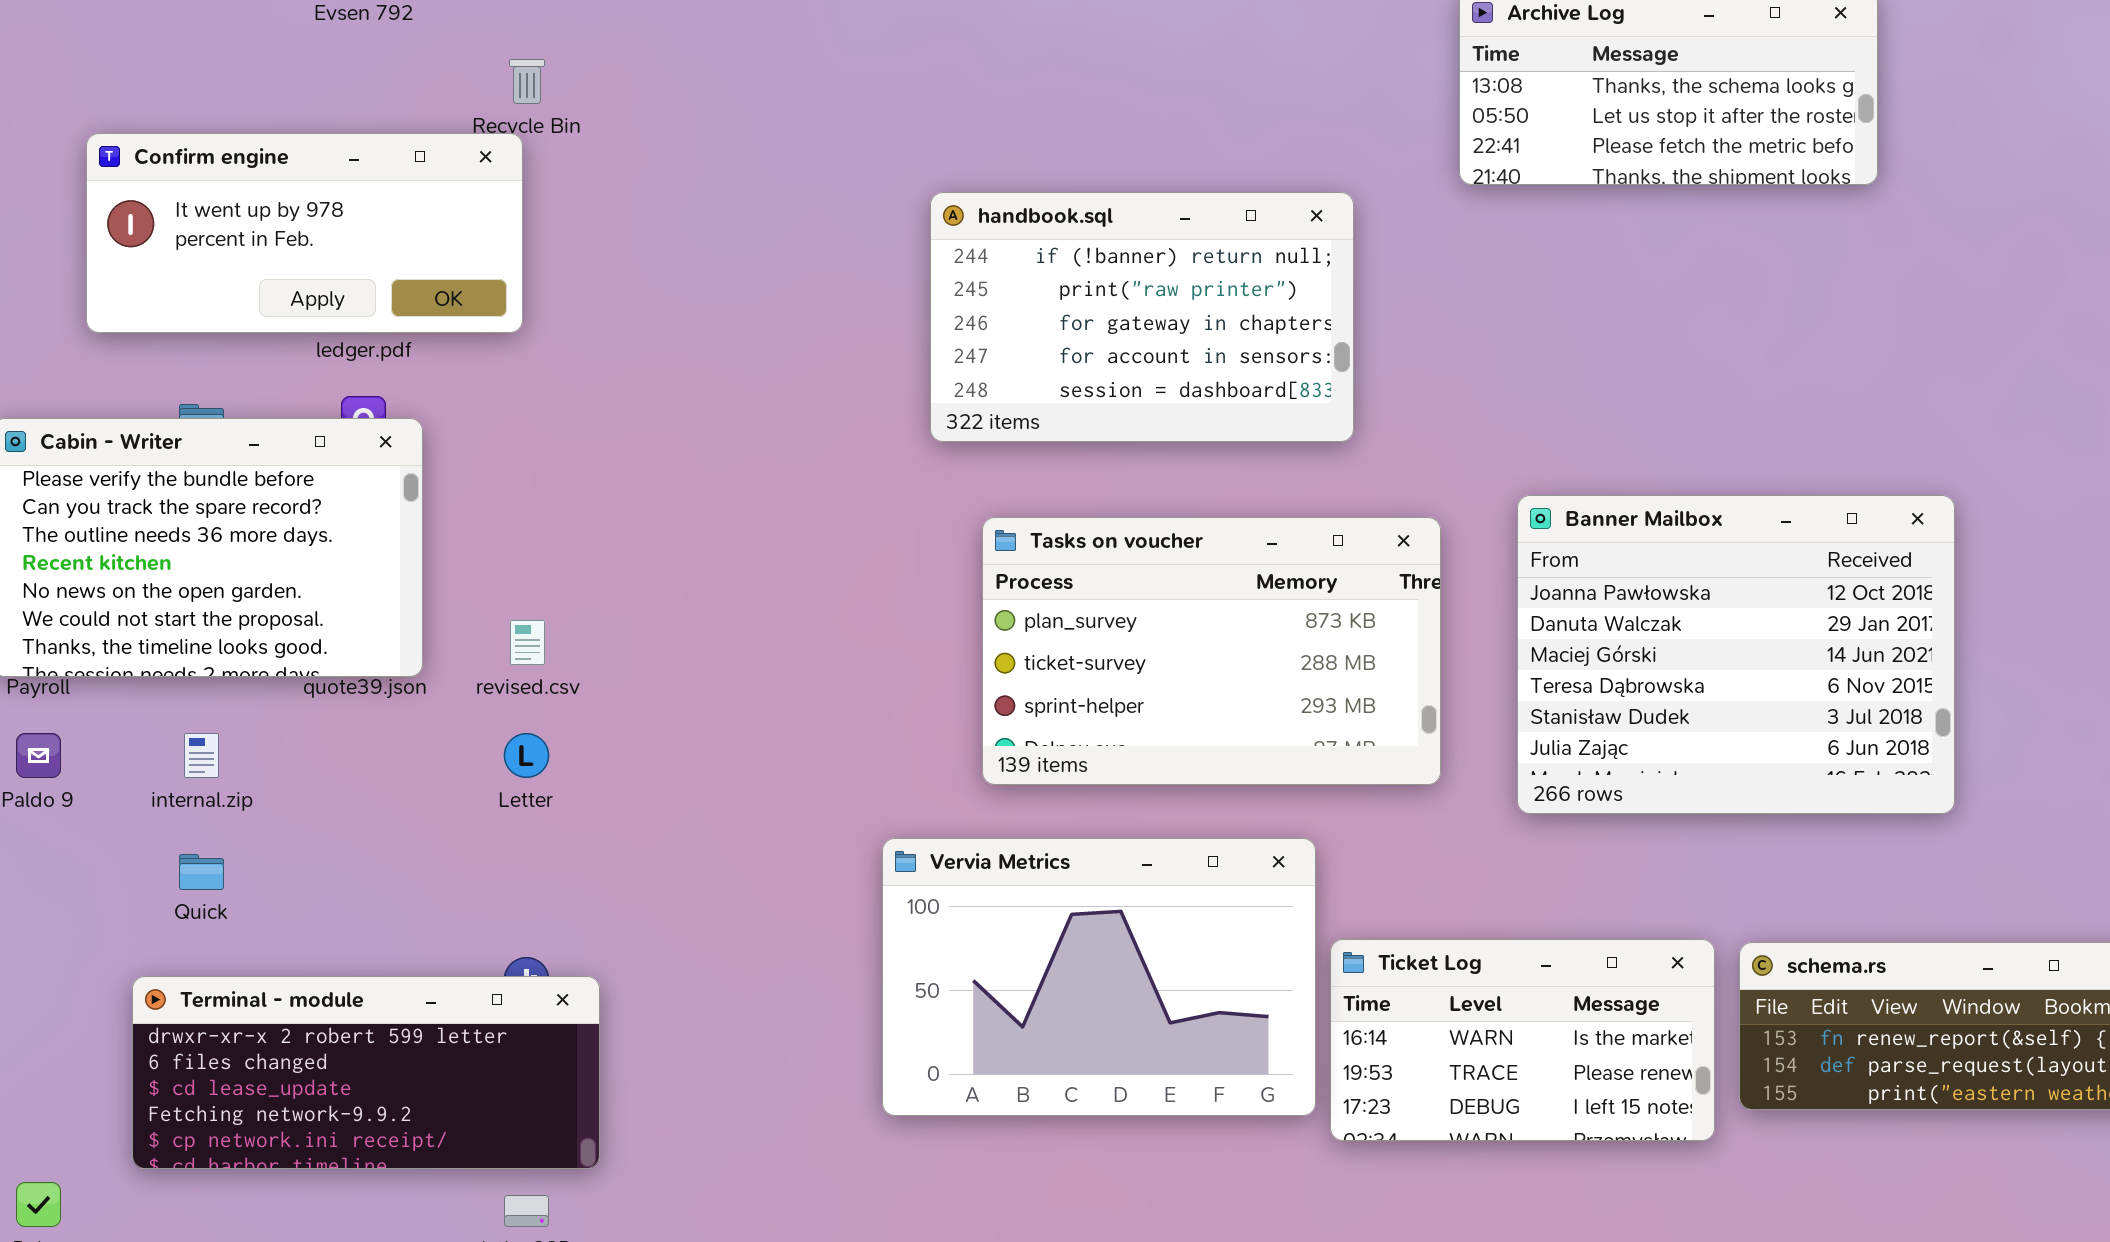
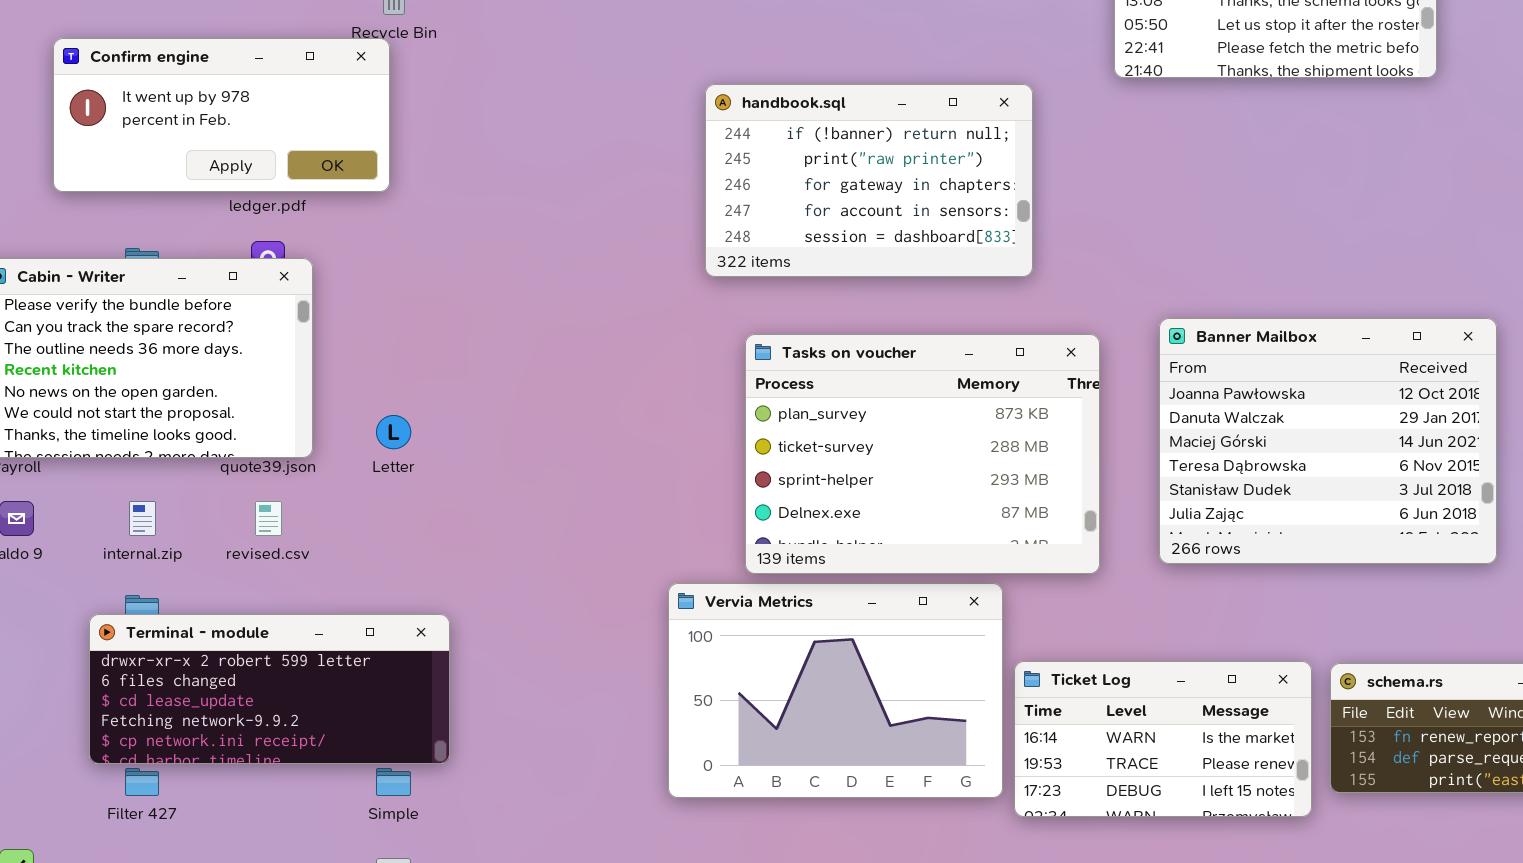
Tasks on voucher: [982,517,1441,785] -> [745,334,1100,574], resized
revised.csv: [510,620,545,665] -> [255,501,282,536], moved
Letter: [504,733,549,778] -> [376,415,411,449], moved
Terminal - module: [132,976,600,1169] -> [89,614,450,764], moved

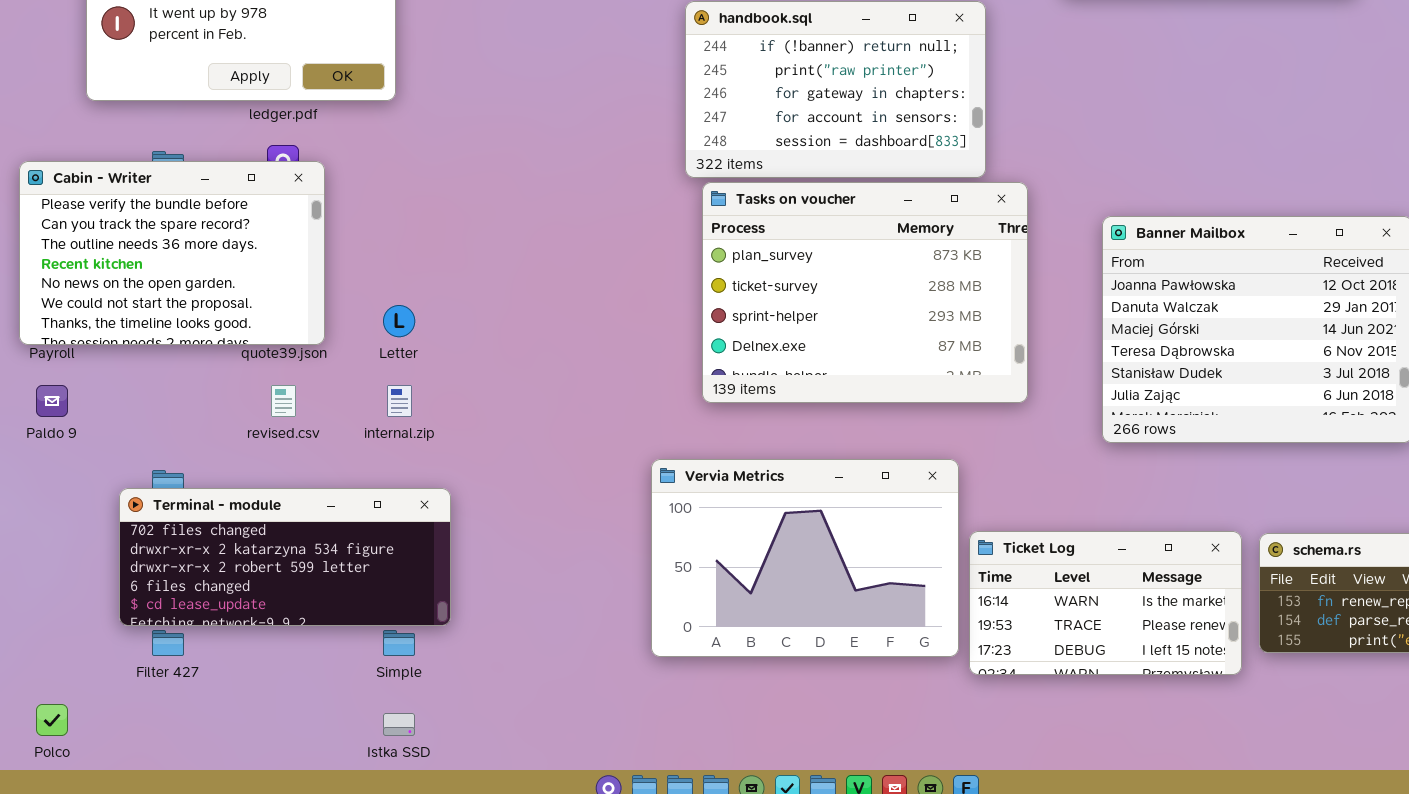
Tasks on voucher: [745,334,1100,574] -> [702,182,1028,403], moved
internal.zip: [129,501,156,536] -> [387,385,412,417], moved
Terminal - module: [89,614,450,764] -> [119,488,451,626], scrolled up 2 rows

